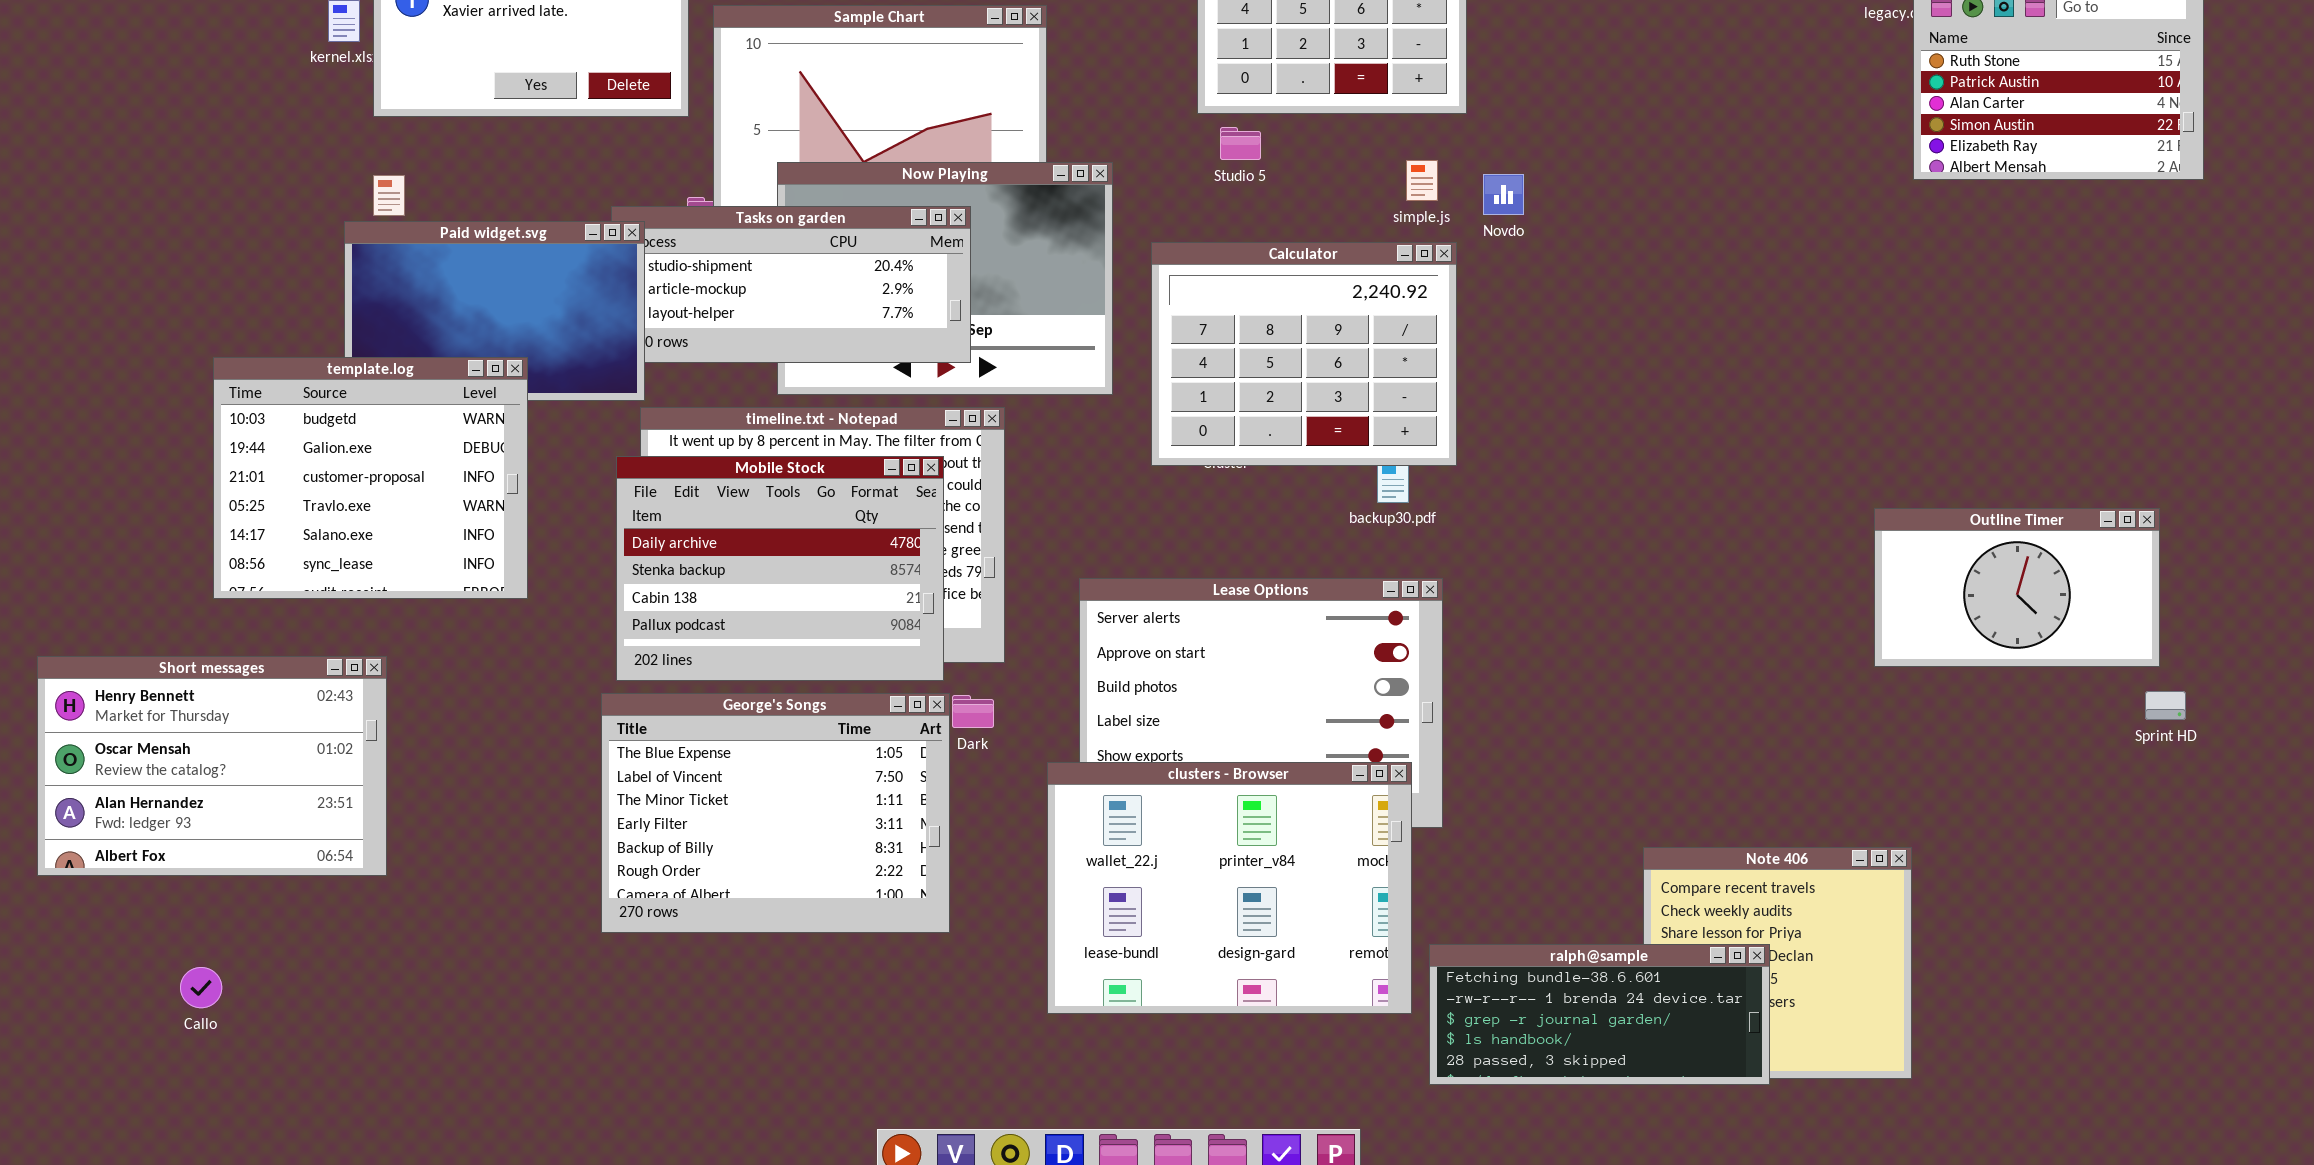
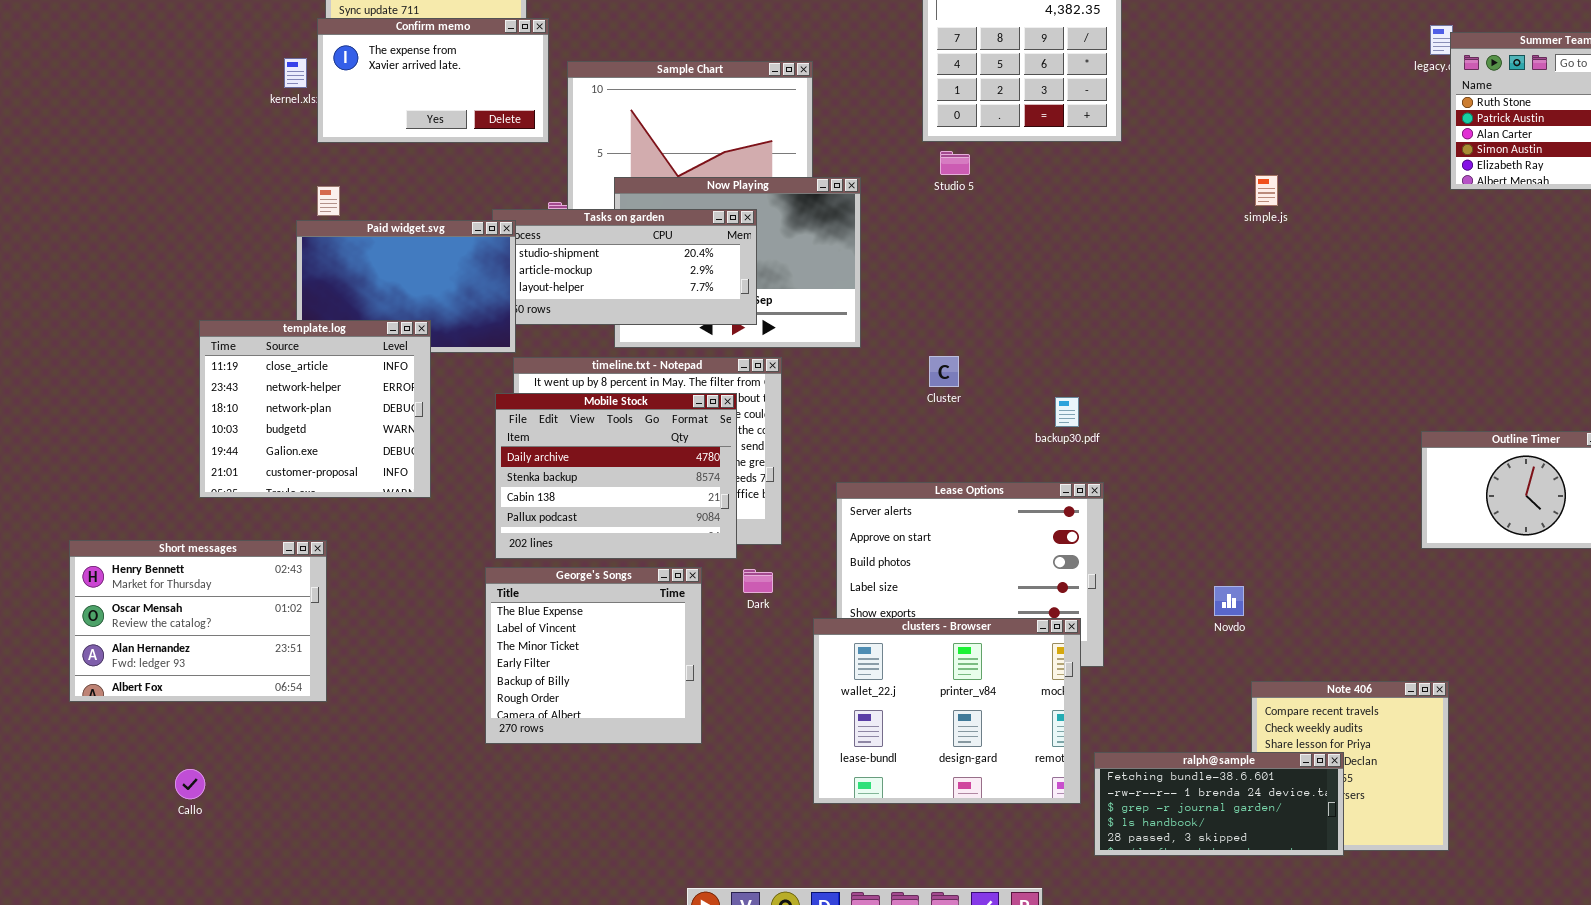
simple.js: [1406,160,1438,201] -> [1255,175,1278,206], moved
Novdo: [1483,174,1524,215] -> [1214,586,1244,616], moved
Calculator: [1151,242,1457,466] -> none, closed
template.log: [213,357,528,599] -> [199,320,431,498], scrolled up 3 rows
George's Songs: [601,693,950,933] -> [485,567,702,744], resized

